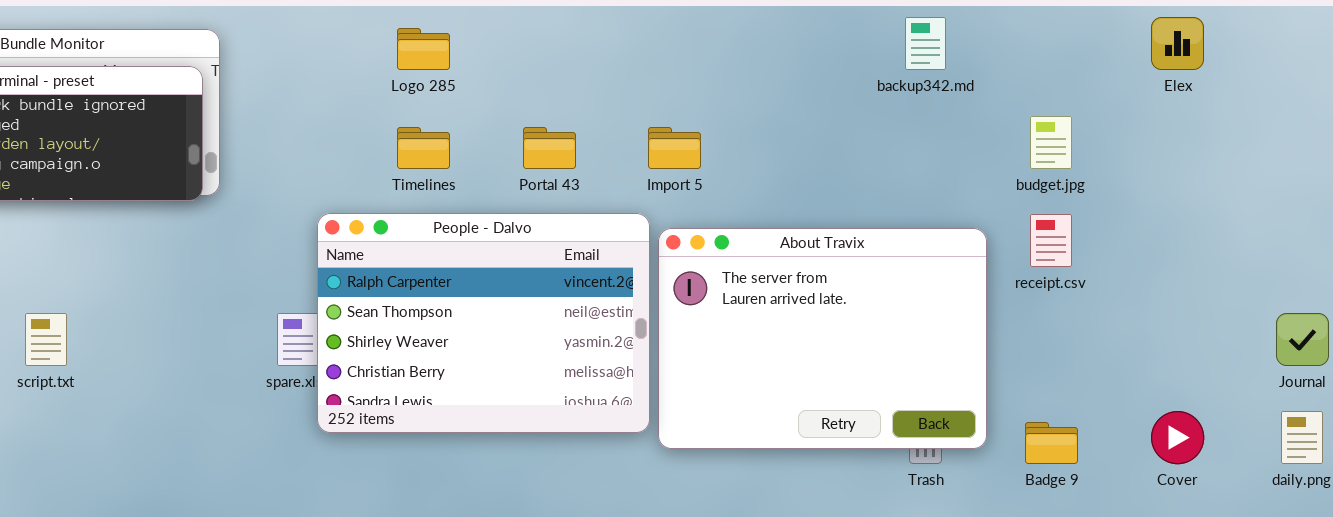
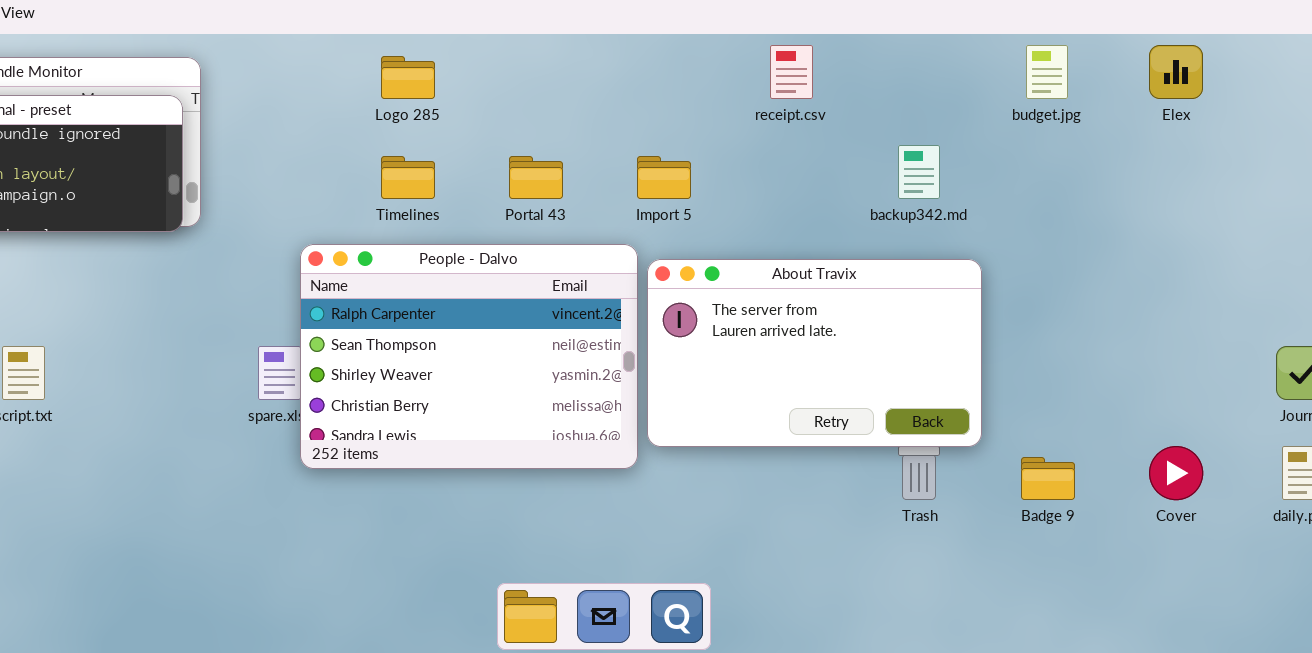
backup342.md: [905,17,946,70] -> [898,145,940,199], moved
budget.jpg: [1030,116,1072,169] -> [1026,45,1068,99], moved
receipt.csv: [1030,214,1072,267] -> [770,45,813,99], moved
About Travix: [658,228,987,449] -> [647,259,982,447], resized

